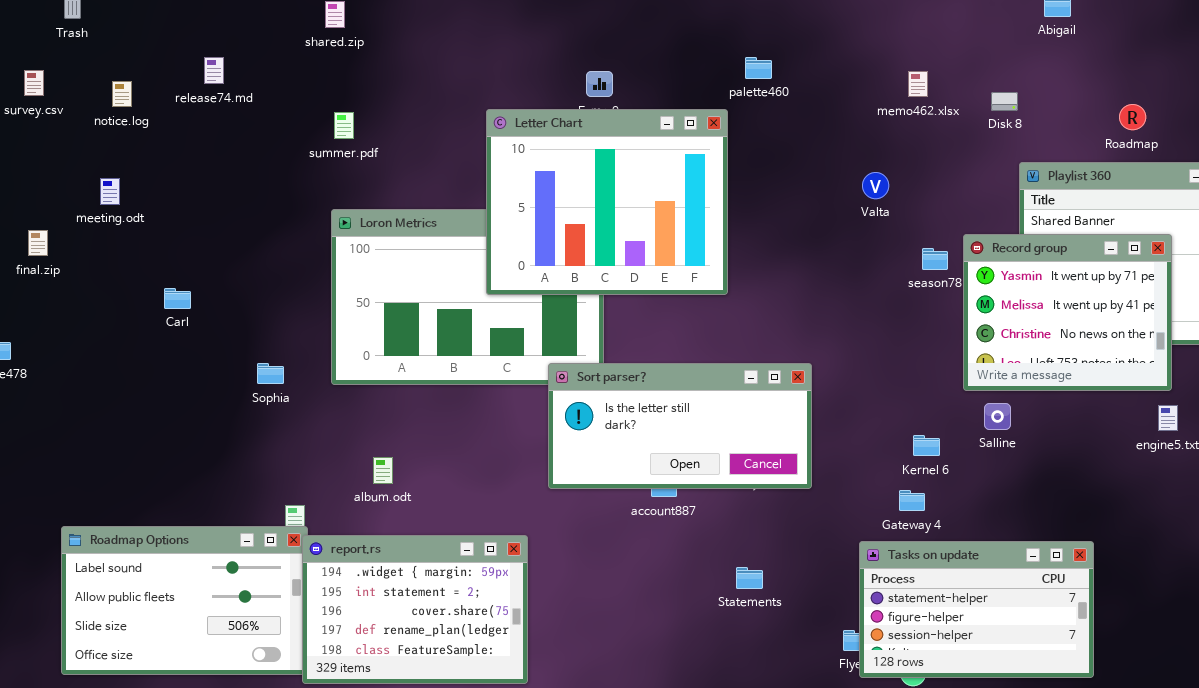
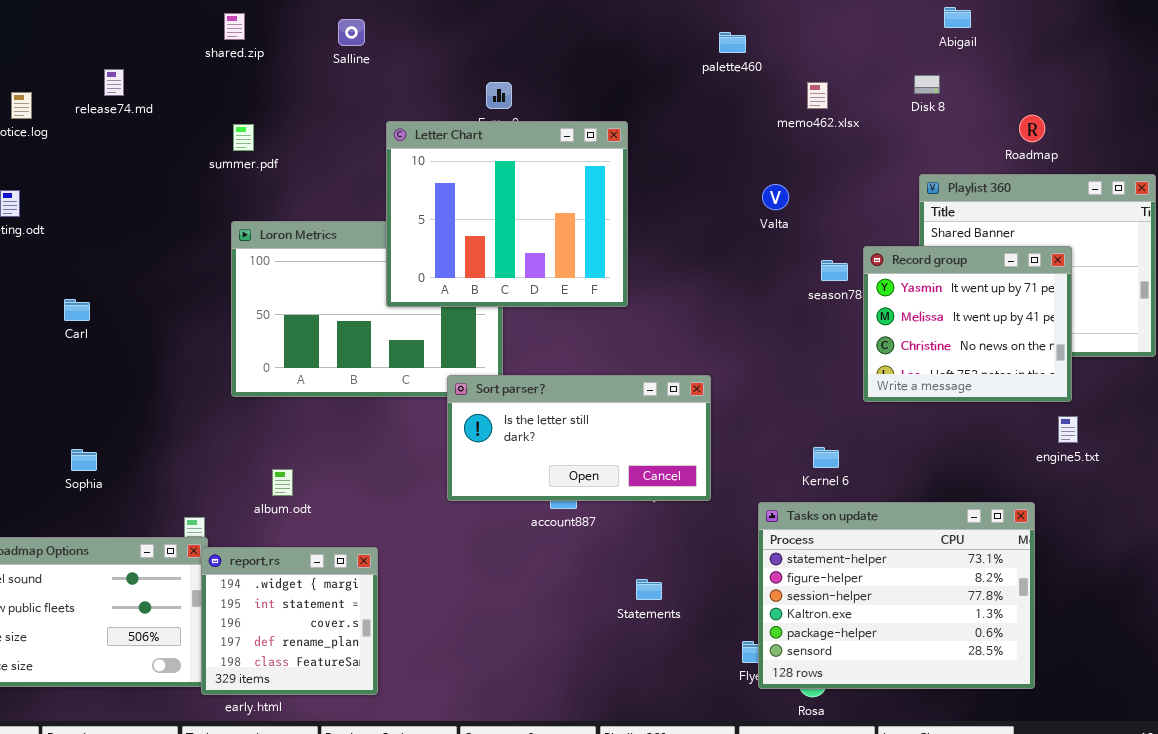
palette460: [745,57,772,79] -> [719,32,746,53], moved
Disk 8: [991,92,1018,111] -> [914,75,940,94], moved
Sophia: [257,363,284,384] -> [71,449,97,471], moved
Salline: [984,403,1011,430] -> [338,19,365,46], moved
report.rs: [302,535,528,684] -> [201,547,378,695], resized
Tasks on update: [859,541,1094,678] -> [758,502,1035,689], resized

